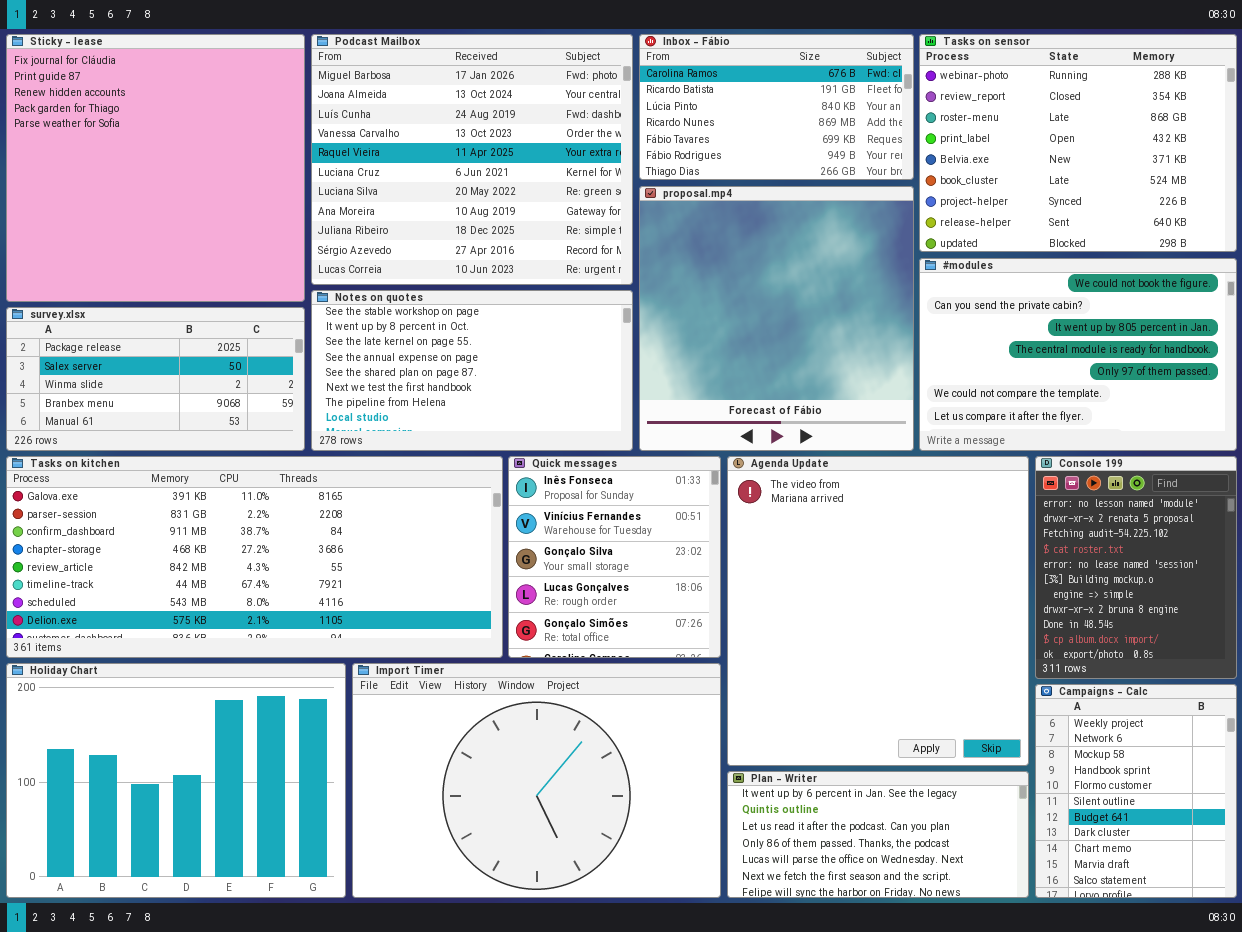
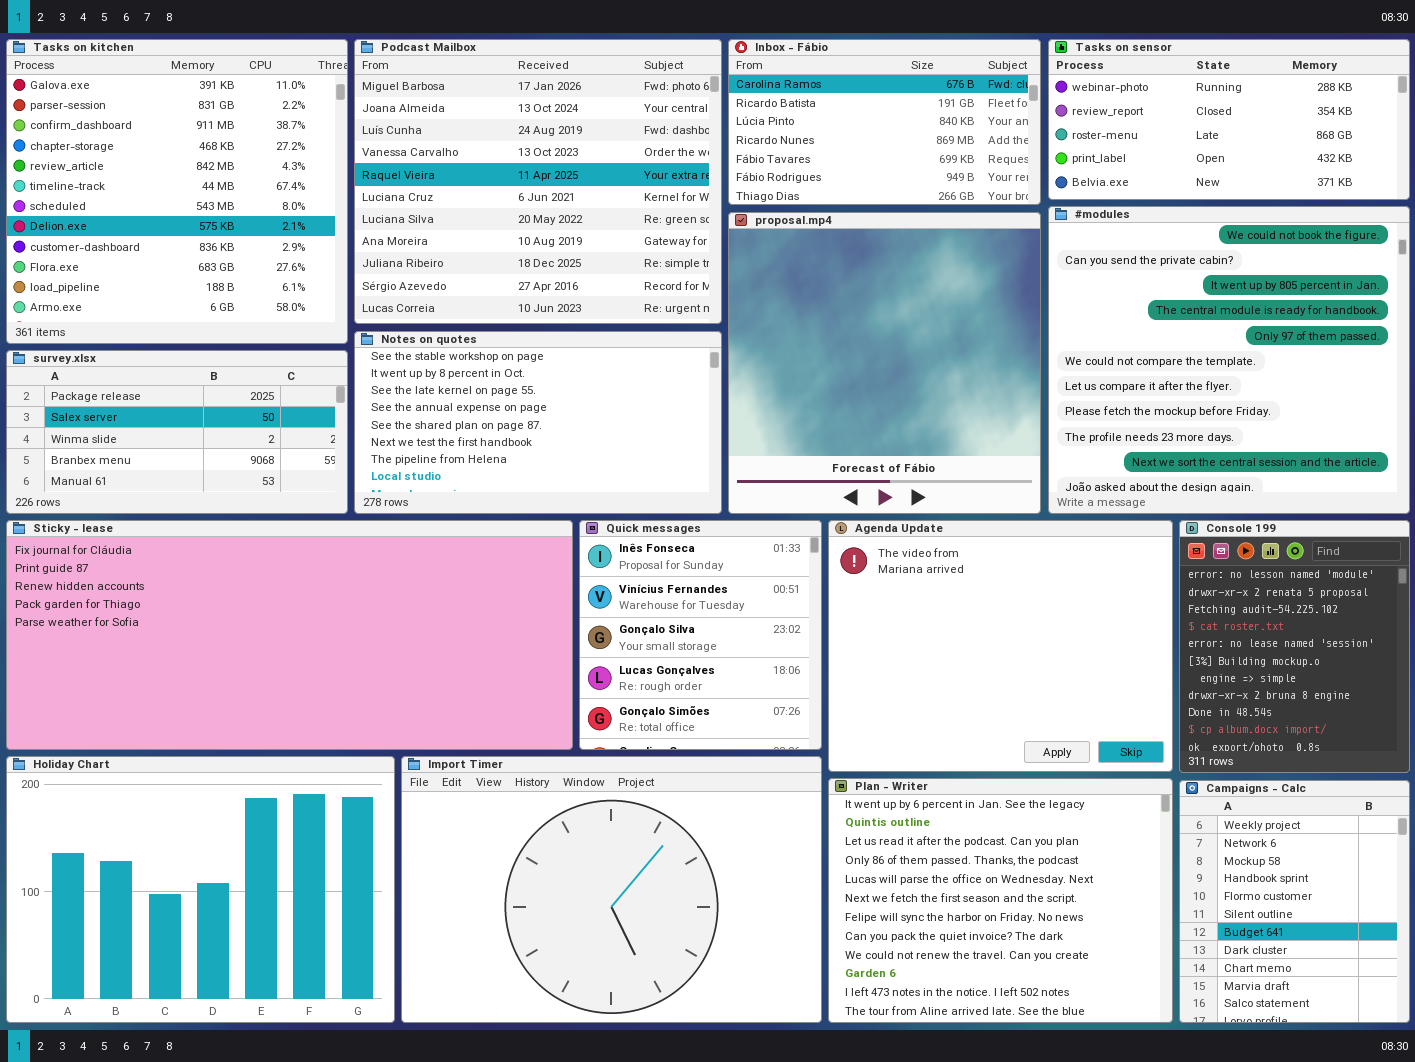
Sticky - lease: [6,34,305,302] -> [6,520,573,750], moved, resized
Tasks on sensor: [919,34,1237,252] -> [1048,39,1410,200], resized
#modules: [919,258,1237,451] -> [1048,206,1410,514], resized
Tasks on kitchen: [6,456,503,658] -> [6,39,348,344], moved, resized
Agenda Update: [727,456,1029,766] -> [828,520,1173,772], resized
Plan - Writer: [727,771,1029,898] -> [828,778,1173,1023], resized

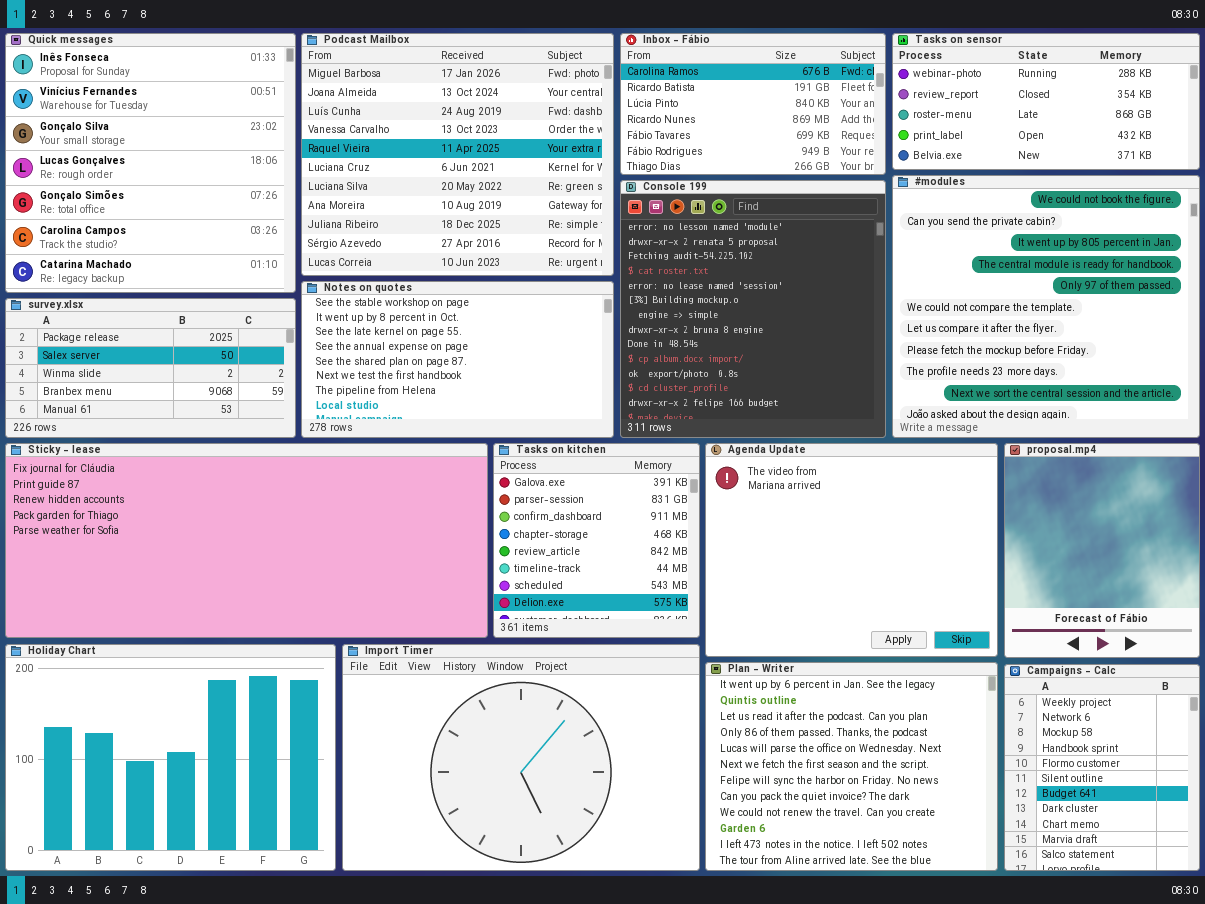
Tasks on kitchen: [6,39,348,344] -> [493,443,700,638], moved, resized
proposal.mp4: [728,212,1041,514] -> [1004,443,1200,658], moved, resized
Quick messages: [579,520,822,750] -> [5,33,296,293], moved, resized
Console 199: [1179,520,1410,773] -> [620,180,886,438], moved, resized

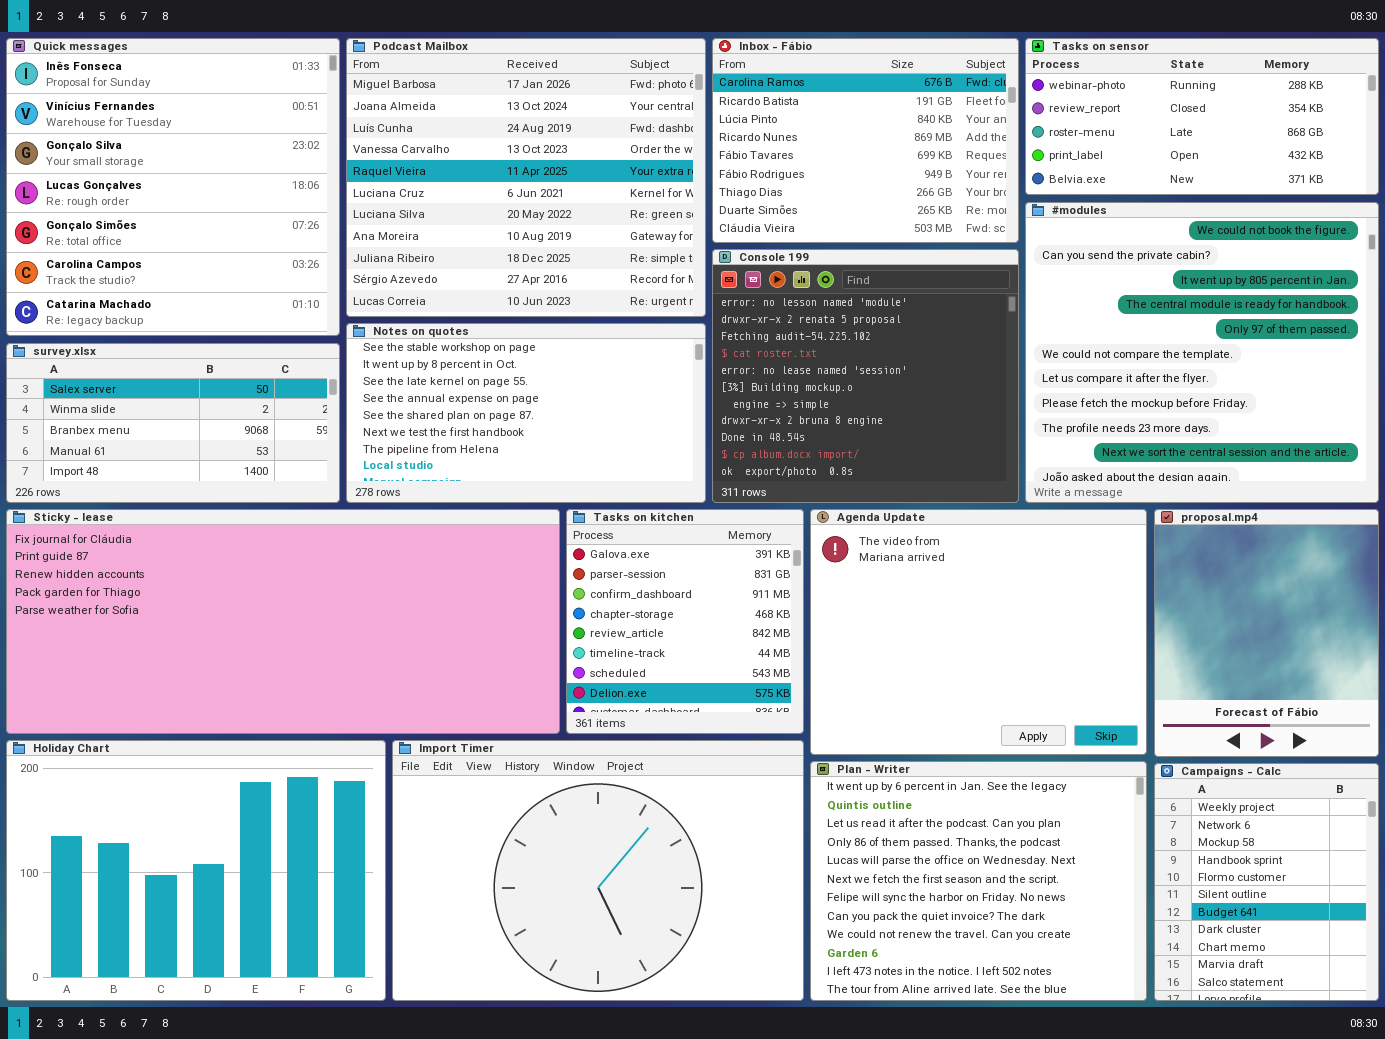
Inbox - Fábio: [620,33,886,175] -> [712,38,1019,243], resized
Console 199: [620,180,886,438] -> [712,249,1019,503], resized
survey.xlsx: [5,298,296,438] -> [6,343,340,503], scrolled down 1 row

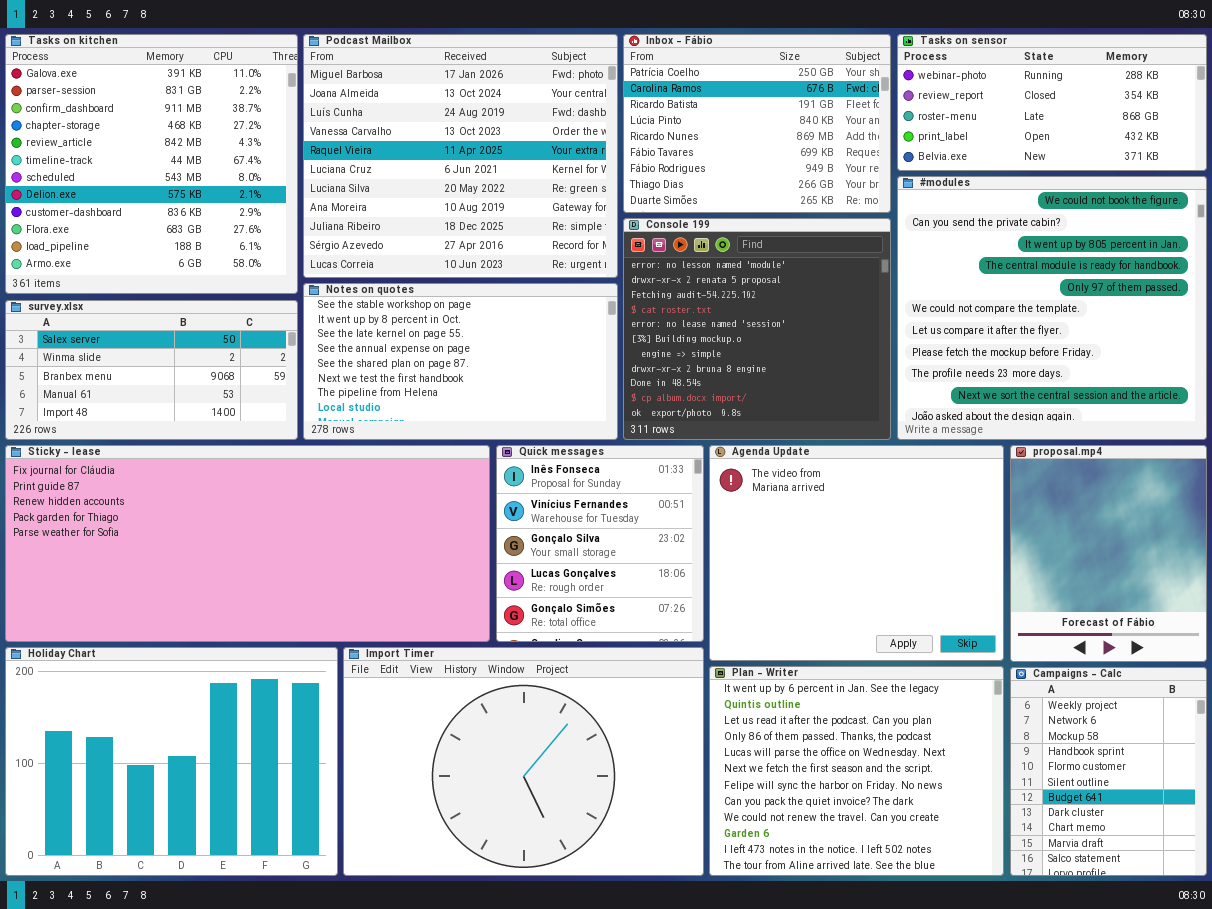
Quick messages: [6,38,340,336] -> [496,445,704,642], moved, resized
Inbox - Fábio: [712,38,1019,243] -> [623,34,891,213], scrolled up 1 row
Tasks on kitchen: [566,509,804,734] -> [5,34,298,294], moved, resized

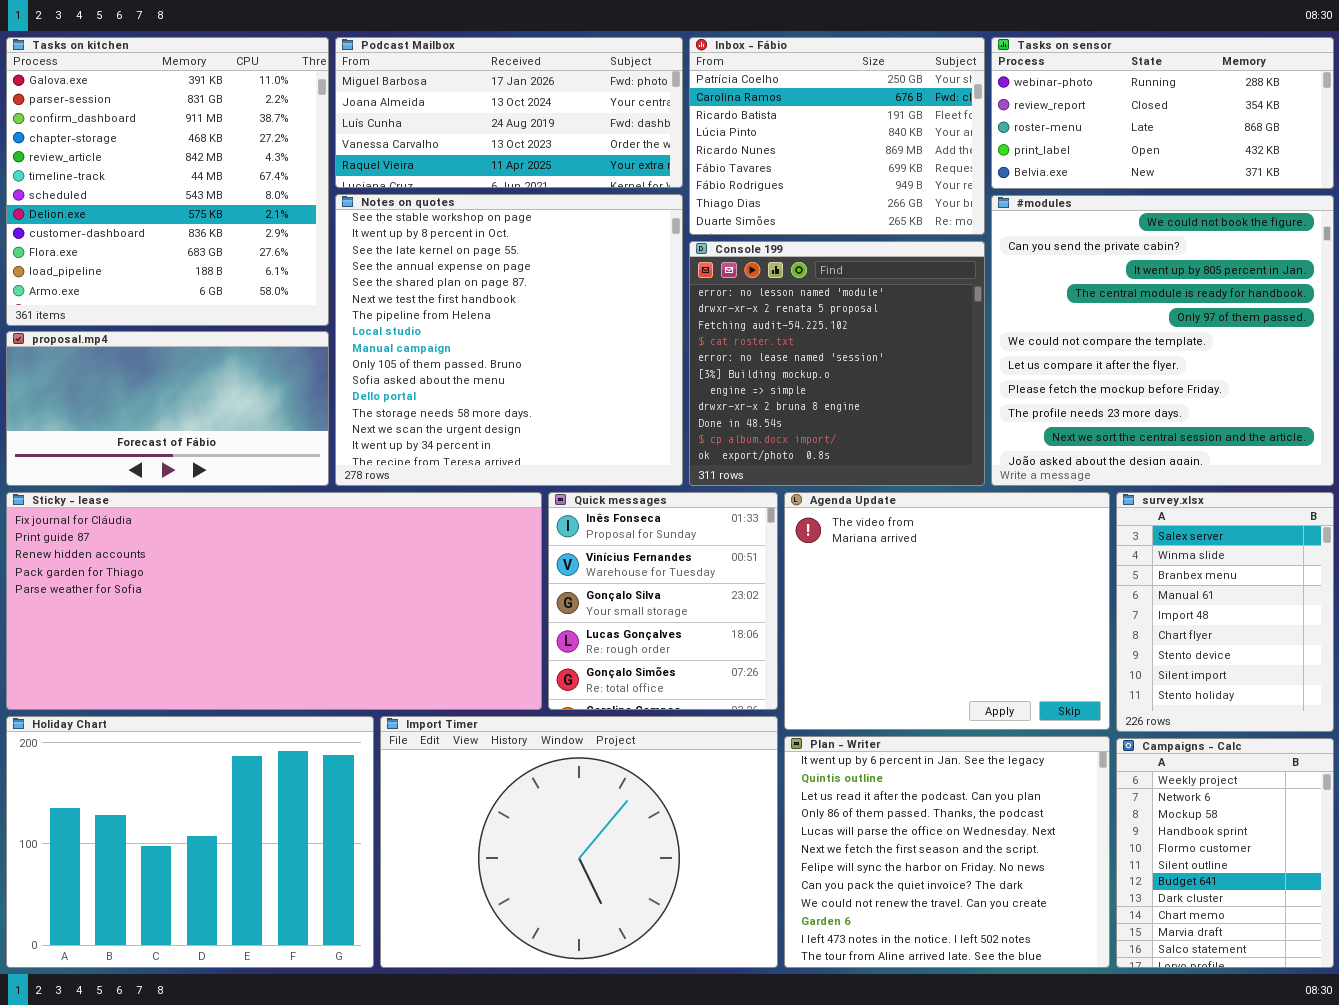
Podcast Mailbox: [303,34,618,278] -> [335,37,683,188], resized
Notes on quotes: [303,283,618,440] -> [335,194,683,486], resized
survey.xlsx: [5,300,298,440] -> [1116,492,1334,732], moved, resized
proposal.mp4: [1010,445,1207,662] -> [6,331,329,486], moved, resized

